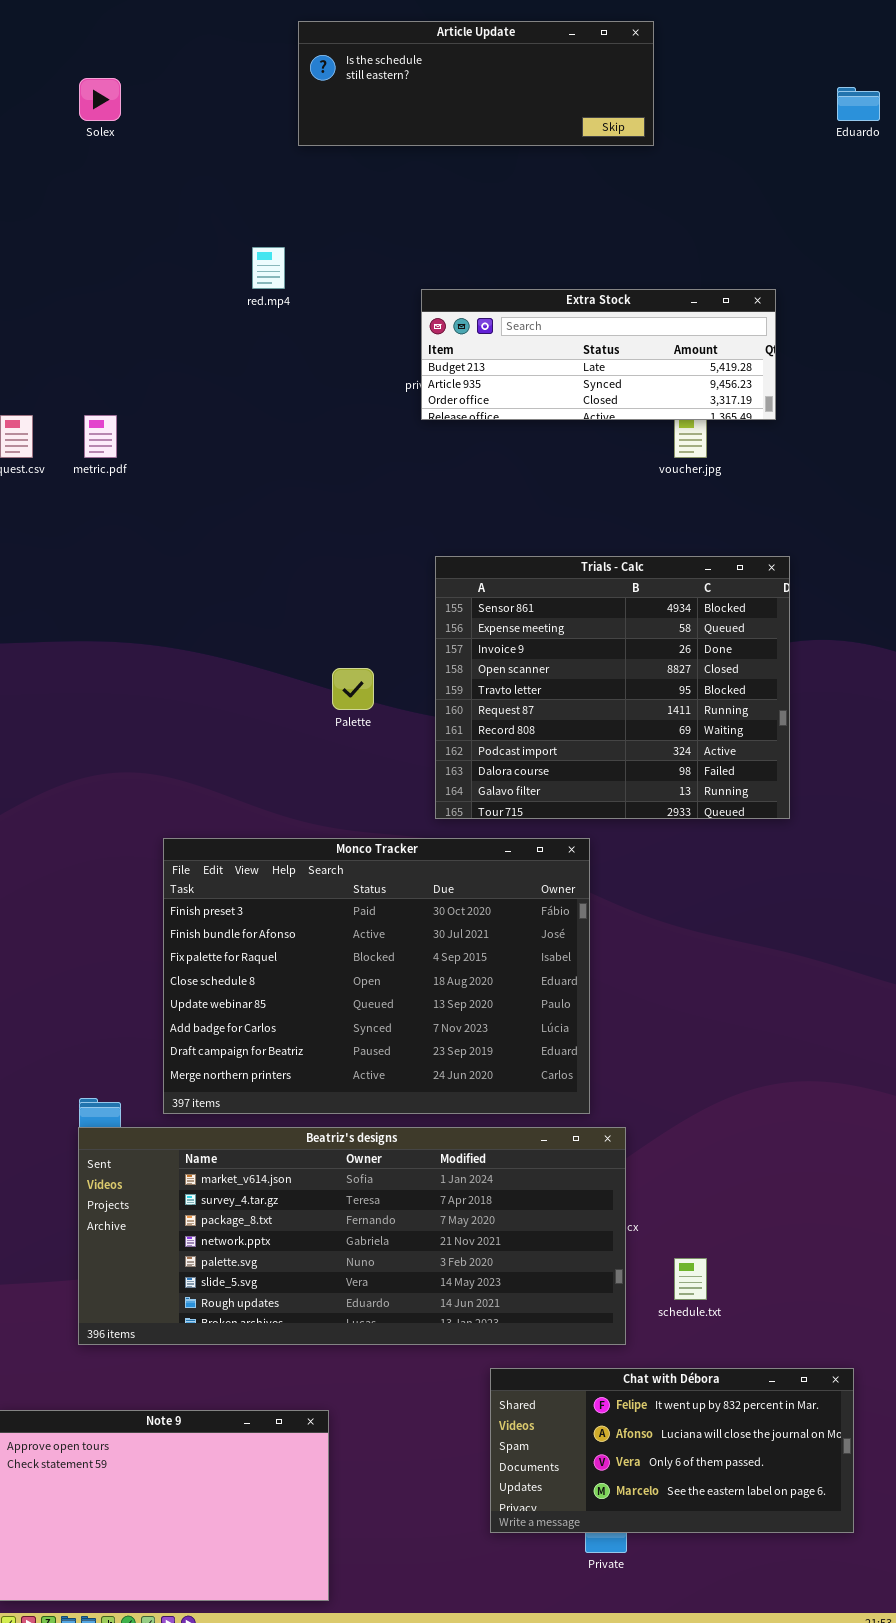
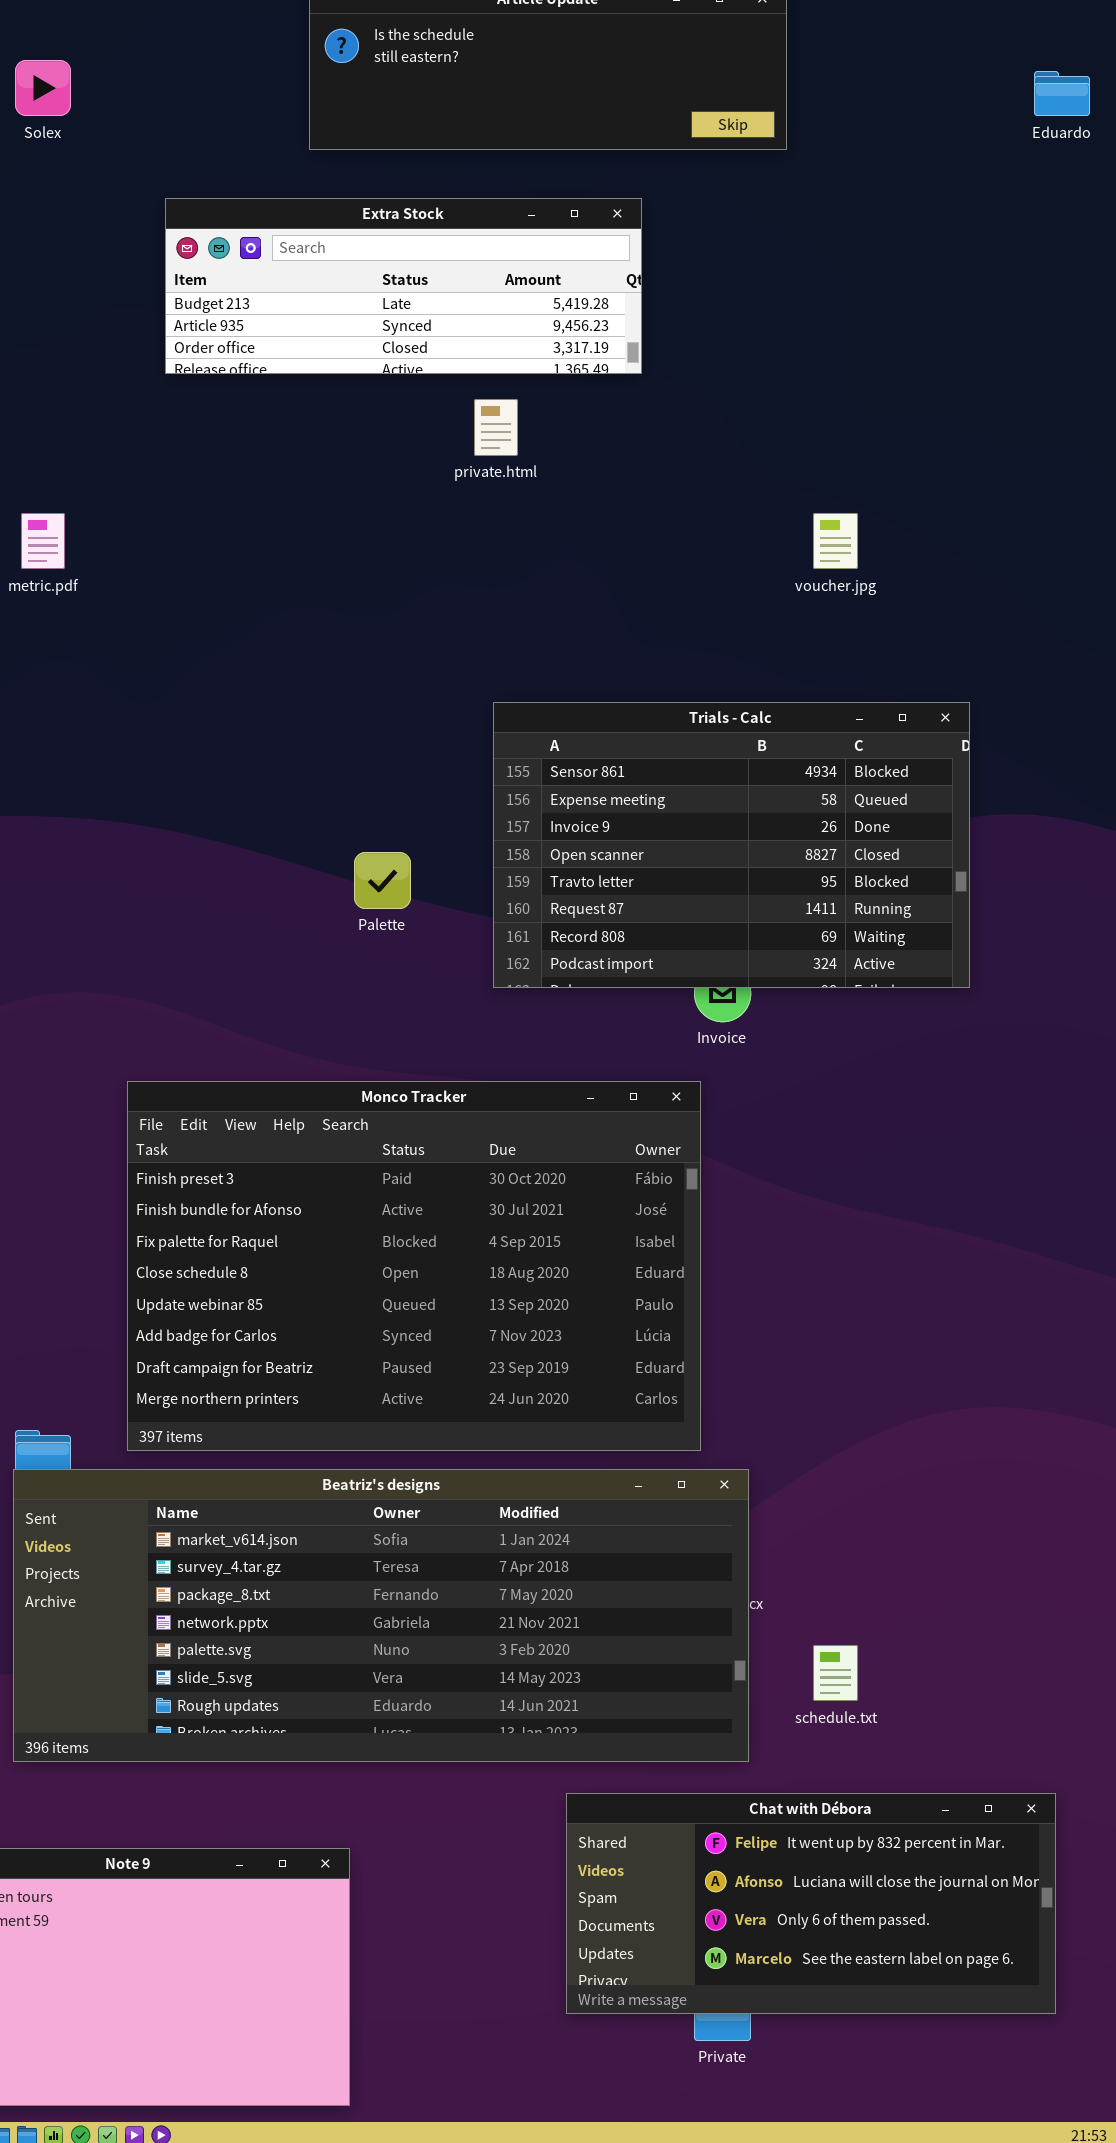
Extra Stock: [421,289,776,420] -> [165,198,642,374], moved
Trials - Calc: [435,556,790,819] -> [493,702,970,988], resized

